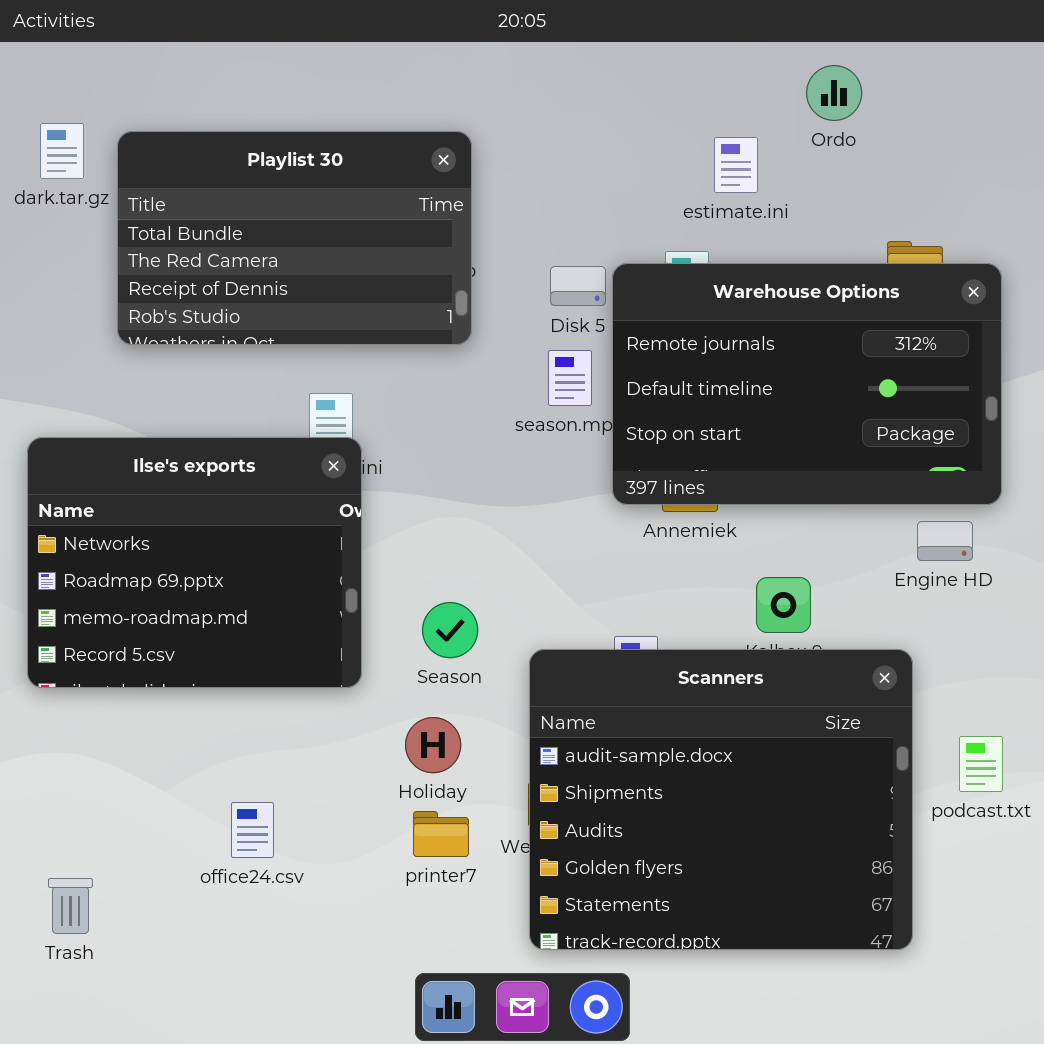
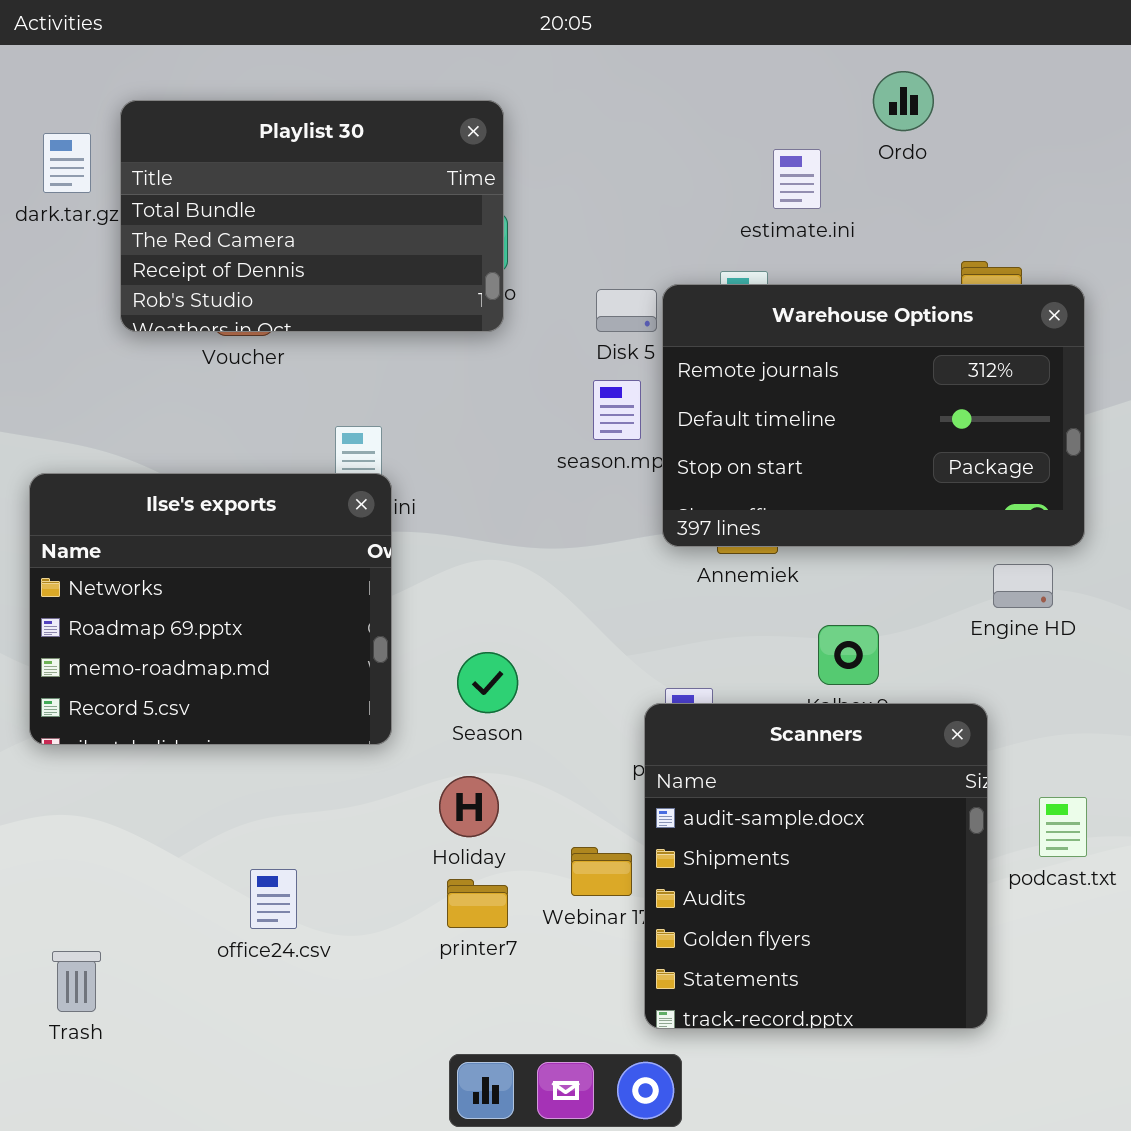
Playlist 30: [117,131,472,345] -> [120,100,504,332], moved
Scanners: [529,649,913,950] -> [644,703,988,1029], resized

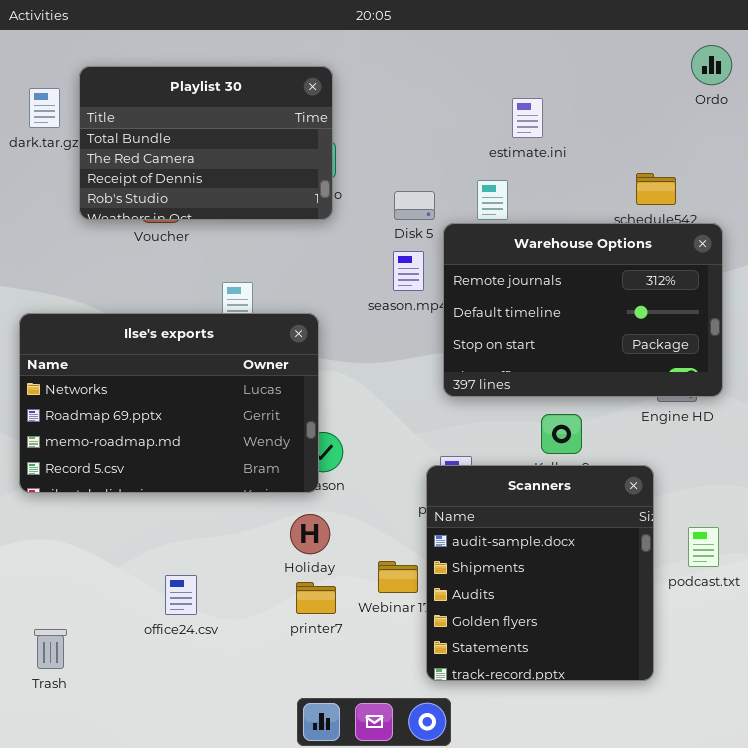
Ordo: [873,71,934,131] -> [691,45,732,85], moved
Warehouse Options: [662,284,1085,547] -> [443,223,723,397], moved
Ilse's exports: [29,473,392,745] -> [19,313,319,493], resized

